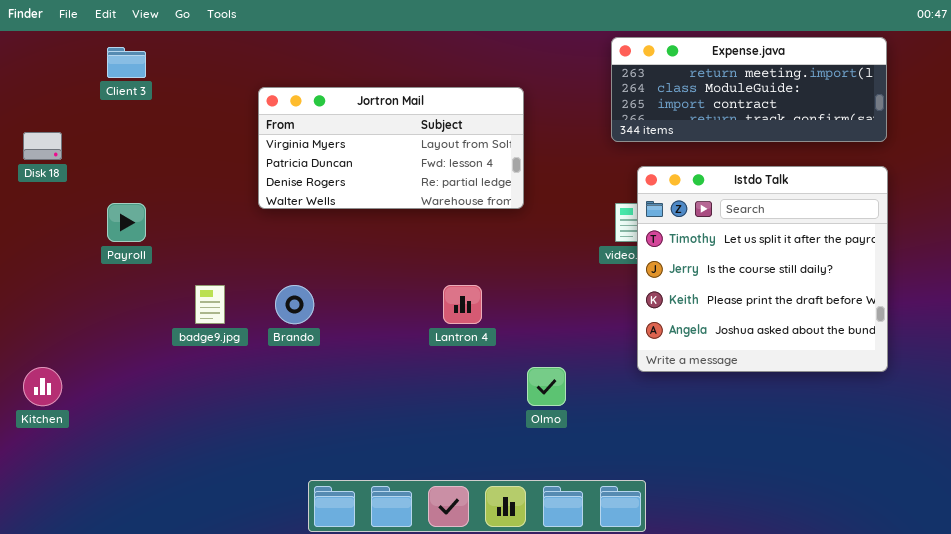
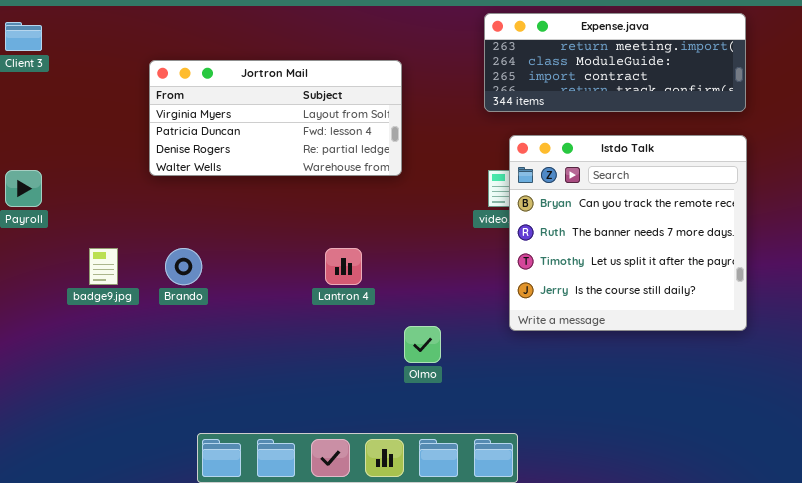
Istdo Talk: [637,166,888,372] -> [509,135,747,331], scrolled up 2 rows

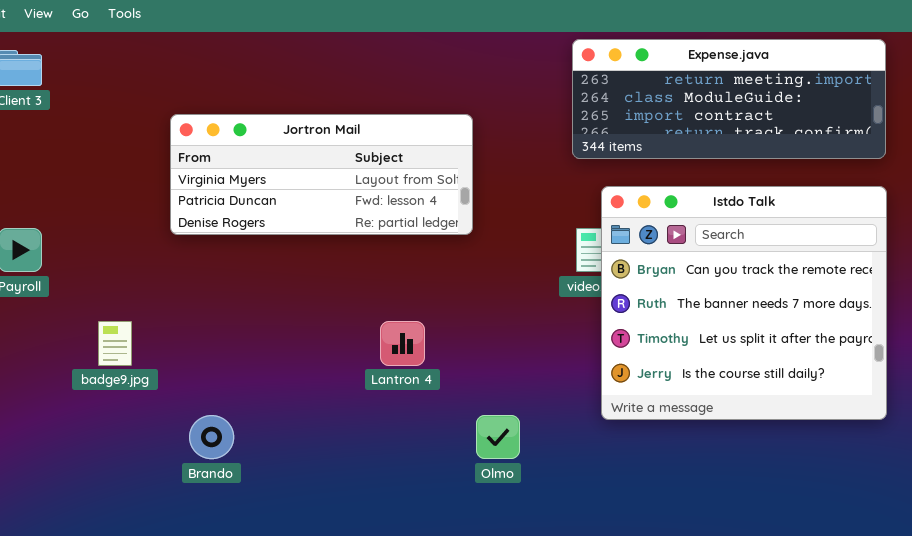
Jortron Mail: [149,60,402,176] -> [170,114,473,235], resized
Brando: [165,248,202,285] -> [189,415,234,459], moved

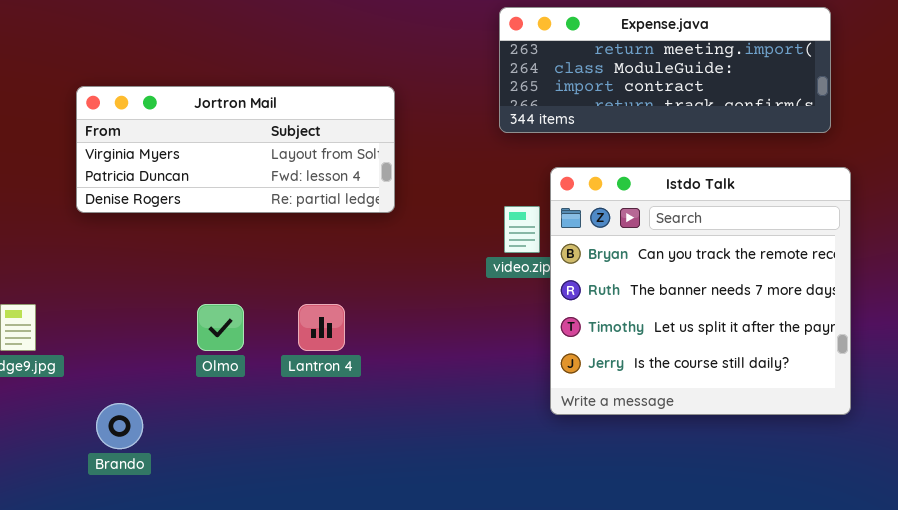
Istdo Talk: [601,186,887,420] -> [550,167,851,415], moved
Olmo: [476,415,520,459] -> [197,304,244,351], moved

